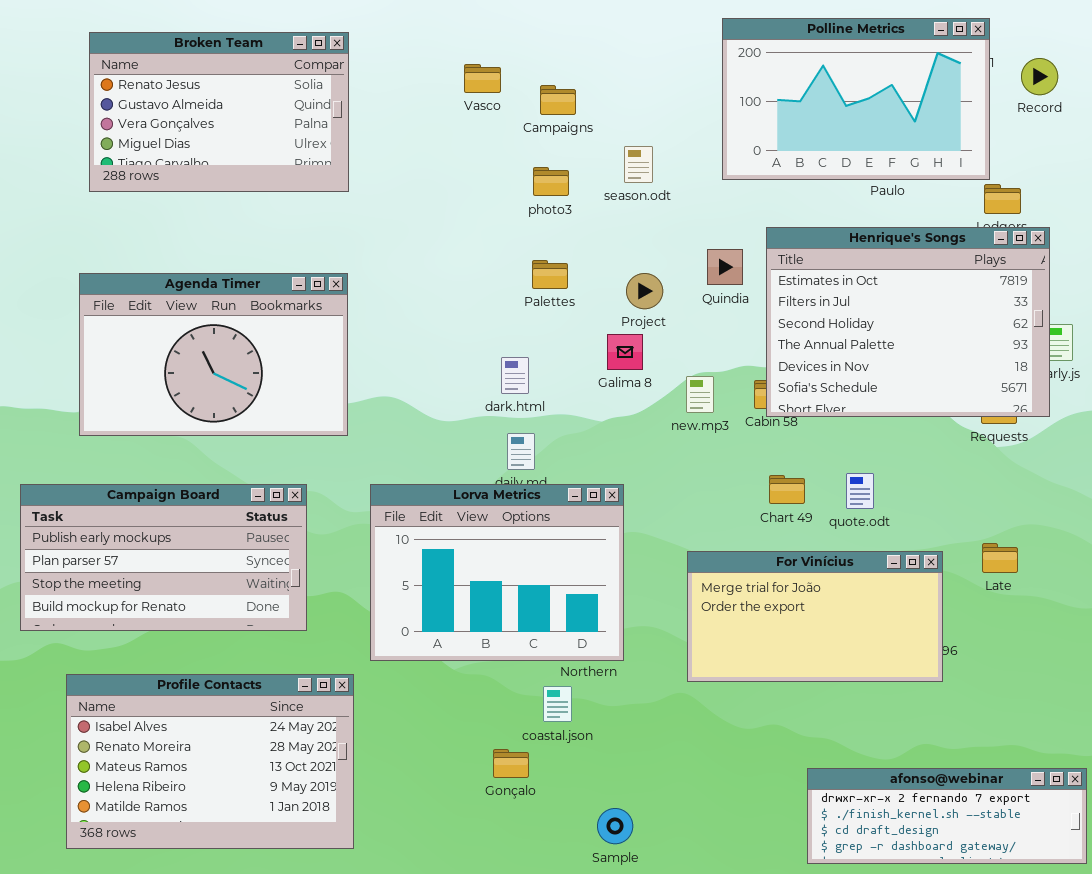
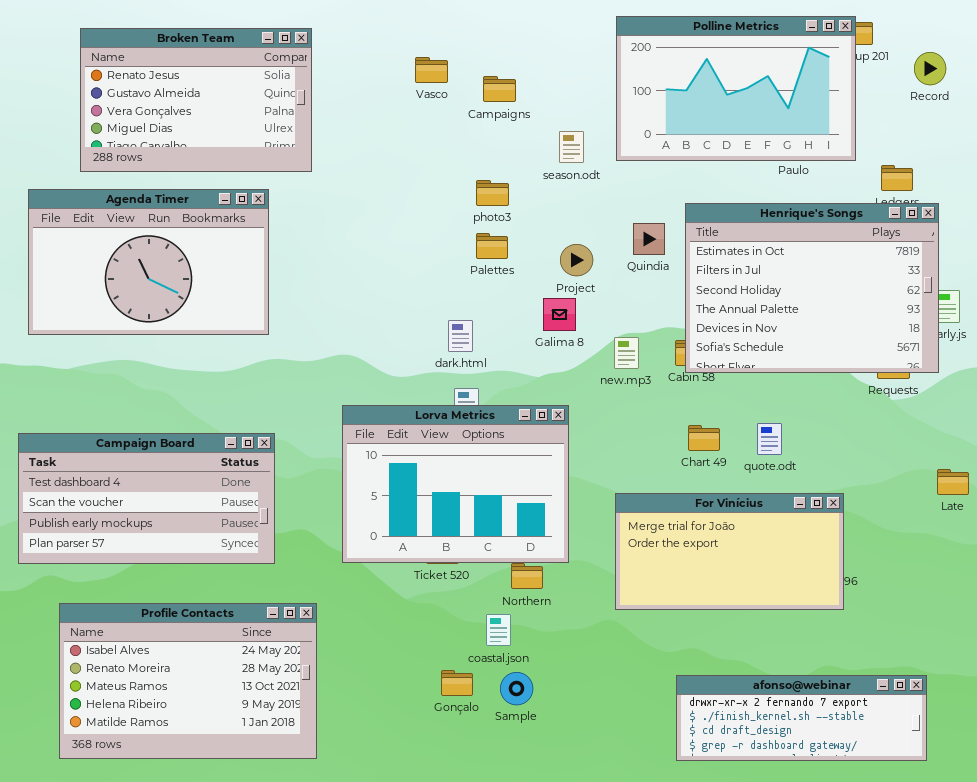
Polline Metrics: [722,18,990,180] -> [616,16,856,161], moved
photo3: [533,167,569,196] -> [476,180,509,206], moved
Agenda Timer: [79,273,348,436] -> [28,189,269,335], moved
Campaign Board: [20,484,307,631] -> [18,433,275,564], scrolled up 2 rows
Lorva Metrics: [370,484,624,661] -> [342,405,569,563], moved
Late: [982,543,1018,573] -> [937,469,969,495], moved
afonso@webinar: [807,768,1087,864] -> [676,675,927,761], moved
Sample: [597,808,633,844] -> [500,672,533,705], moved

